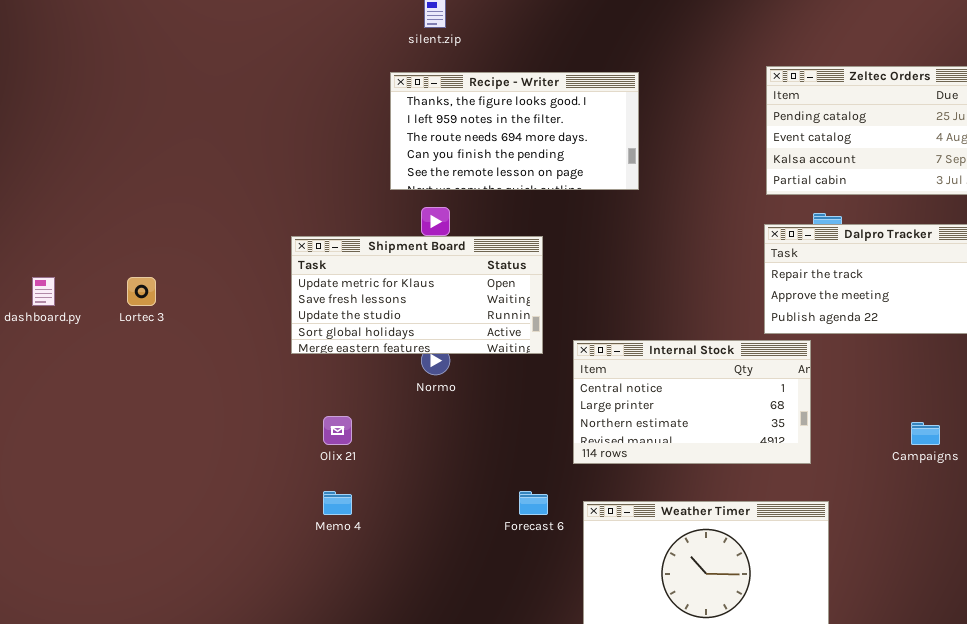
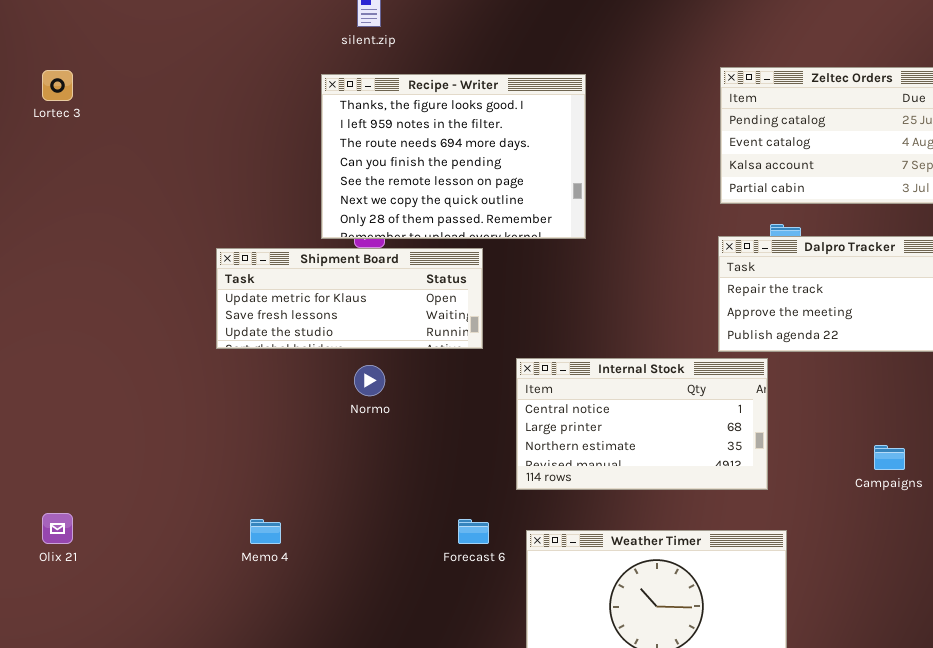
Recipe - Writer: [390,72,639,190] -> [321,74,586,239], resized
Shipment Board: [291,236,543,354] -> [216,248,483,349], resized
Lortec 3: [127,277,156,306] -> [42,70,73,101], moved
Olix 21: [323,416,352,445] -> [42,513,73,544], moved

